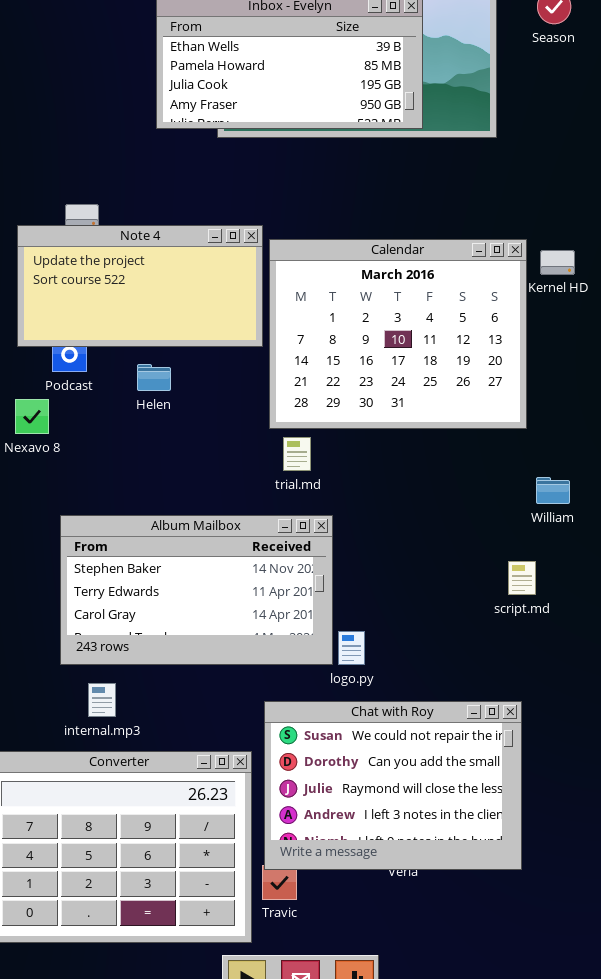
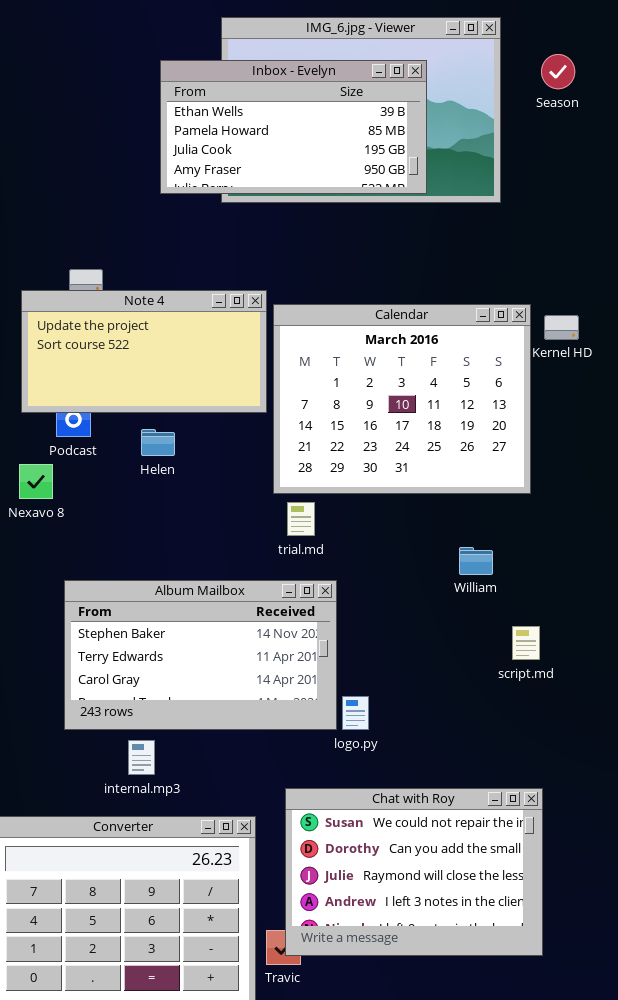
William: [536,477,570,504] -> [459,547,493,575], moved
internal.mp3: [88,683,116,717] -> [128,740,155,775], moved
Chat with Roy: [264,701,522,870] -> [285,788,543,956], moved

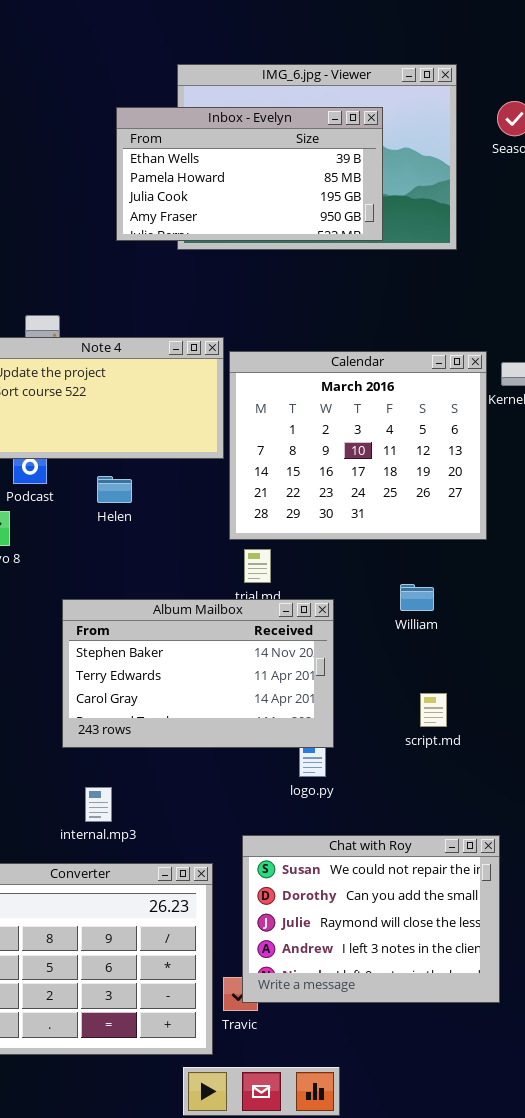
William: [459,547,493,575] -> [400,584,434,611], moved
Album Mailbox: [64,580,337,730] -> [62,599,334,748], moved
script.md: [512,626,540,660] -> [420,693,447,727], moved

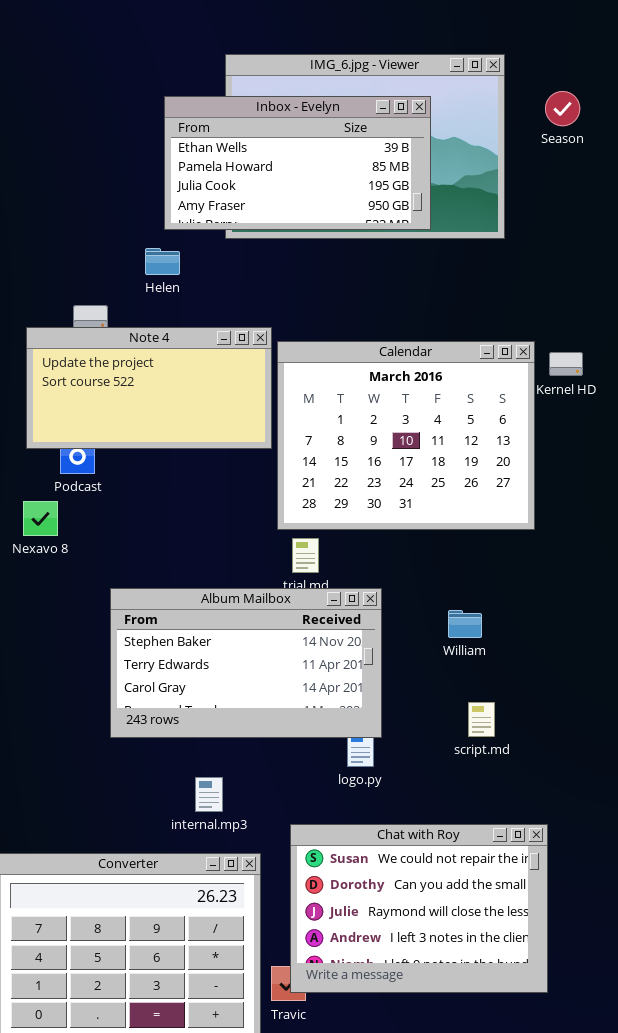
Helen: [97,476,132,503] -> [145,248,180,275], moved
William: [400,584,434,611] -> [448,610,482,638], moved
script.md: [420,693,447,727] -> [468,702,495,737], moved
internal.mp3: [85,787,112,822] -> [195,777,223,812], moved

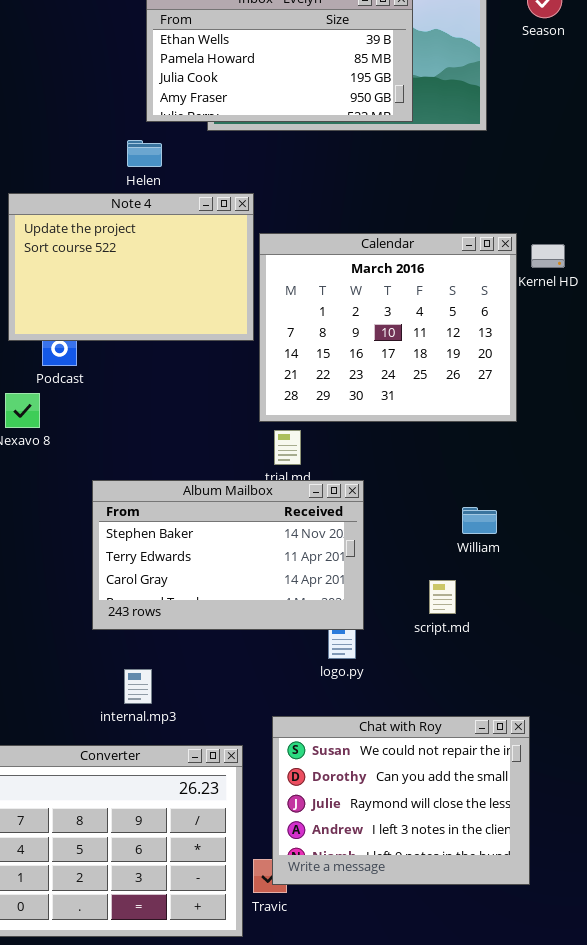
Note 4: [26,327,272,449] -> [8,193,254,341], resized
William: [448,610,482,638] -> [462,507,497,534], moved
script.md: [468,702,495,737] -> [429,580,456,614], moved
internal.mp3: [195,777,223,812] -> [124,669,152,704], moved

